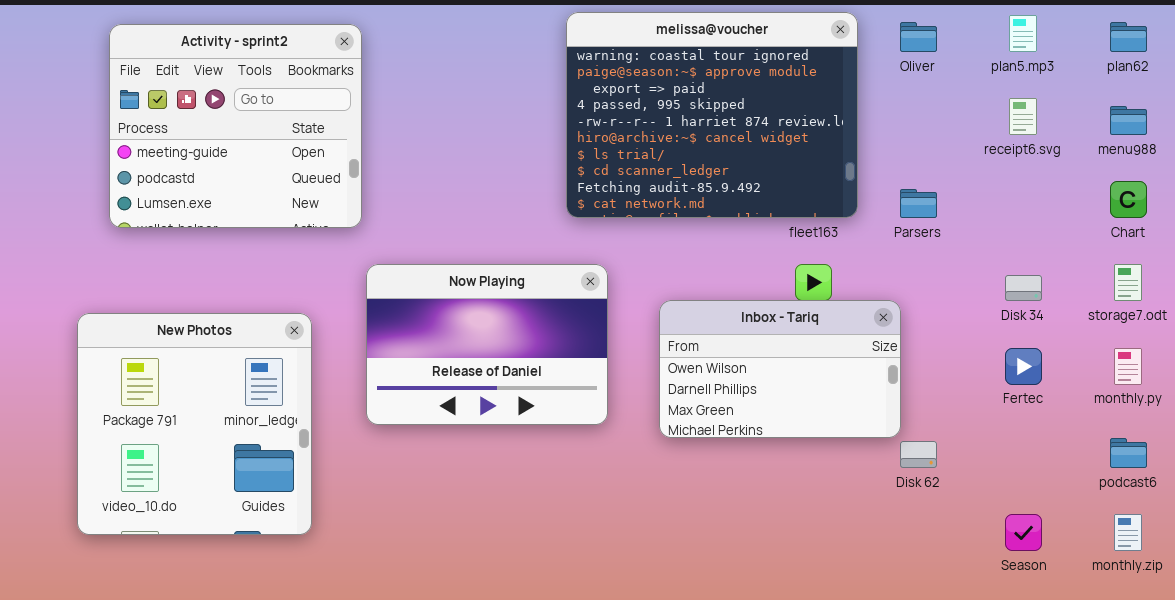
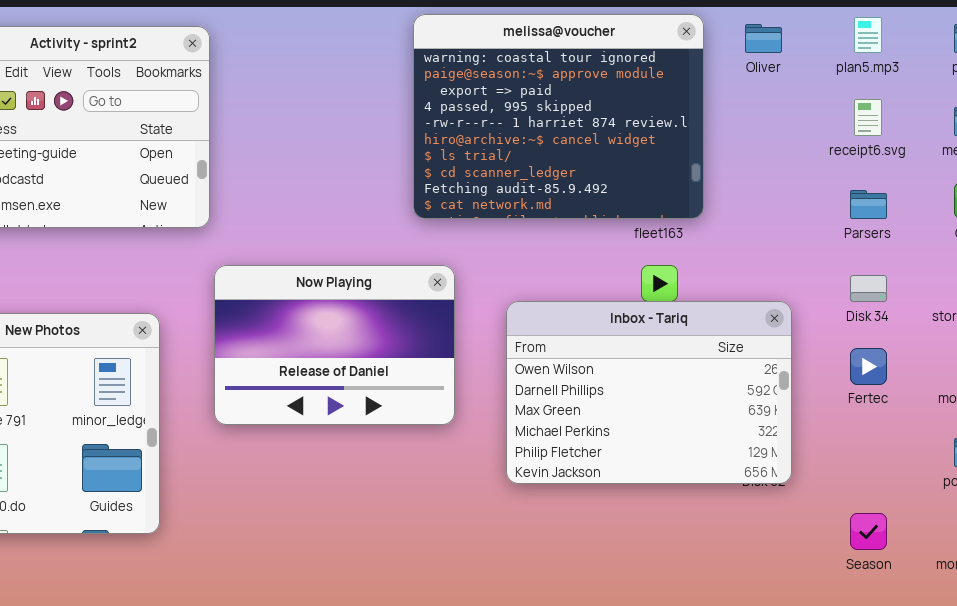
Parsers: [900,189,937,218] -> [850,190,887,219], moved
Inbox - Tariq: [659,300,901,438] -> [506,301,792,484], resized

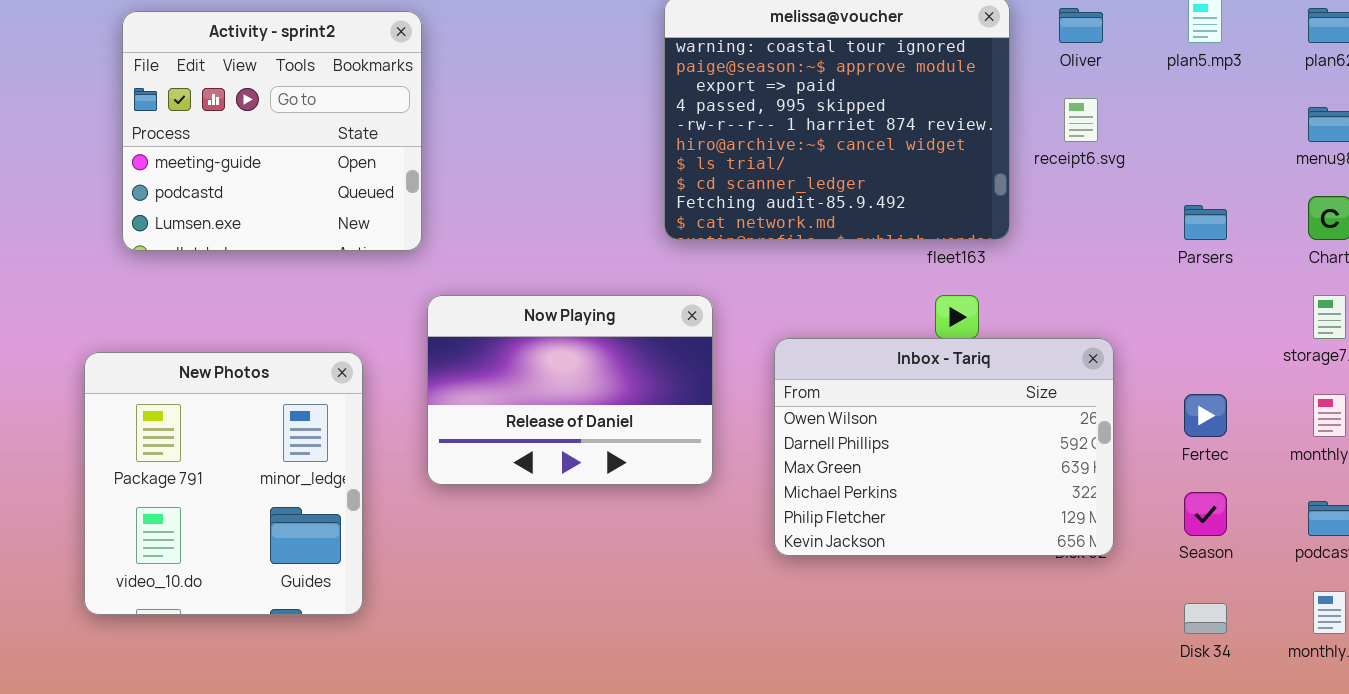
receipt6.svg: [854,99,882,136] -> [1064,98,1098,142], moved
Disk 34: [850,275,887,302] -> [1184,603,1227,634], moved
Season: [850,513,887,550] -> [1184,492,1227,536], moved

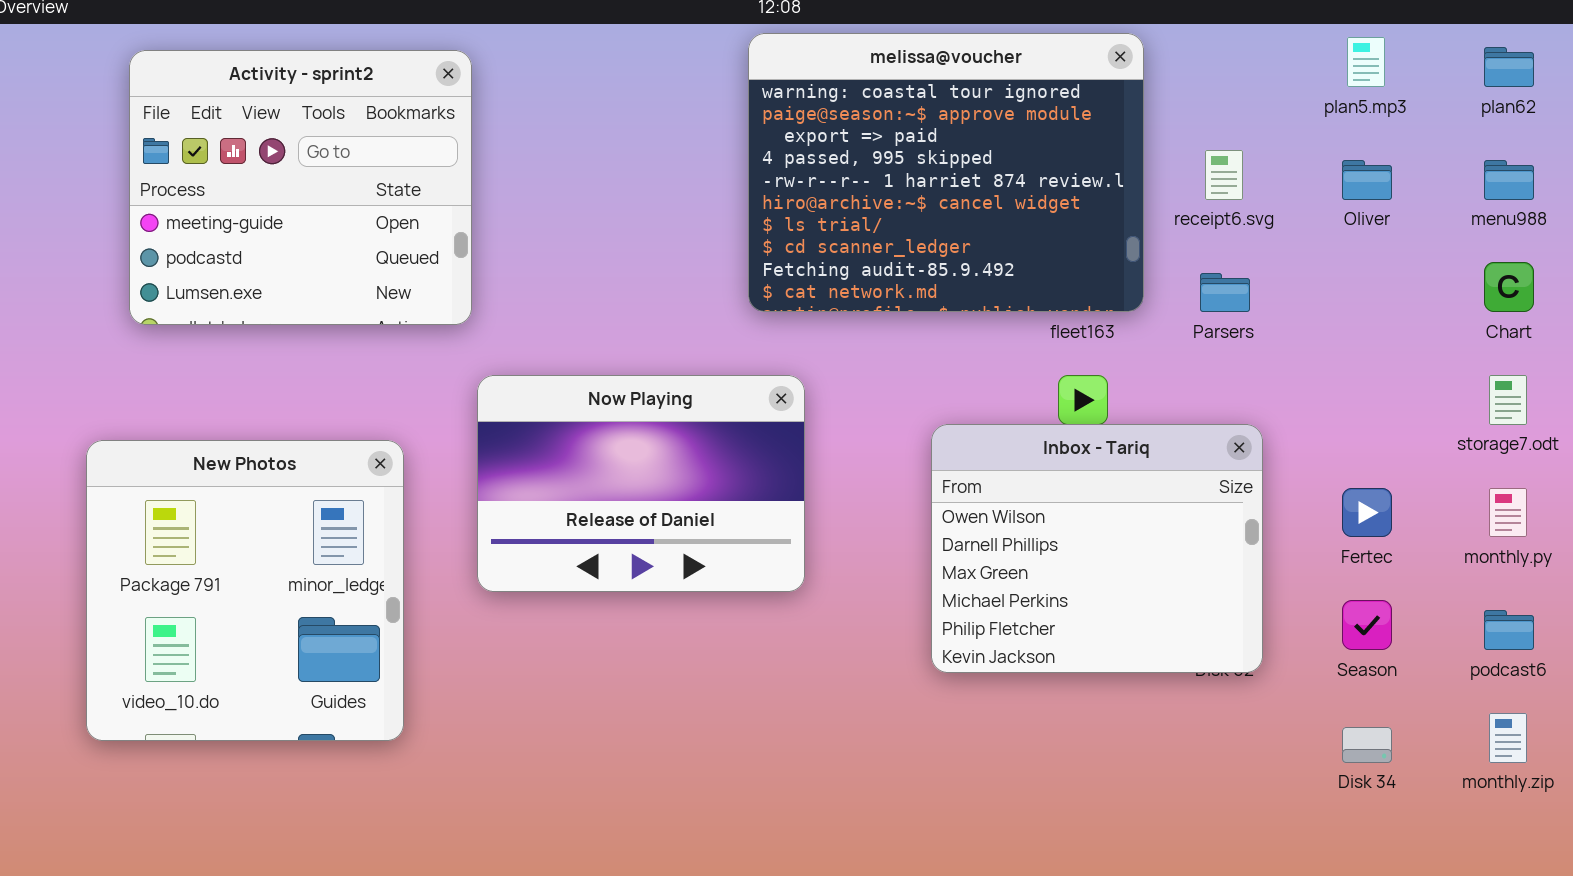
Oliver: [1059,8,1103,43] -> [1342,160,1392,200], moved
Parsers: [1184,205,1227,240] -> [1200,273,1250,312], moved
Inbox - Tariq: [774,338,1114,556] -> [931,424,1263,673], resized

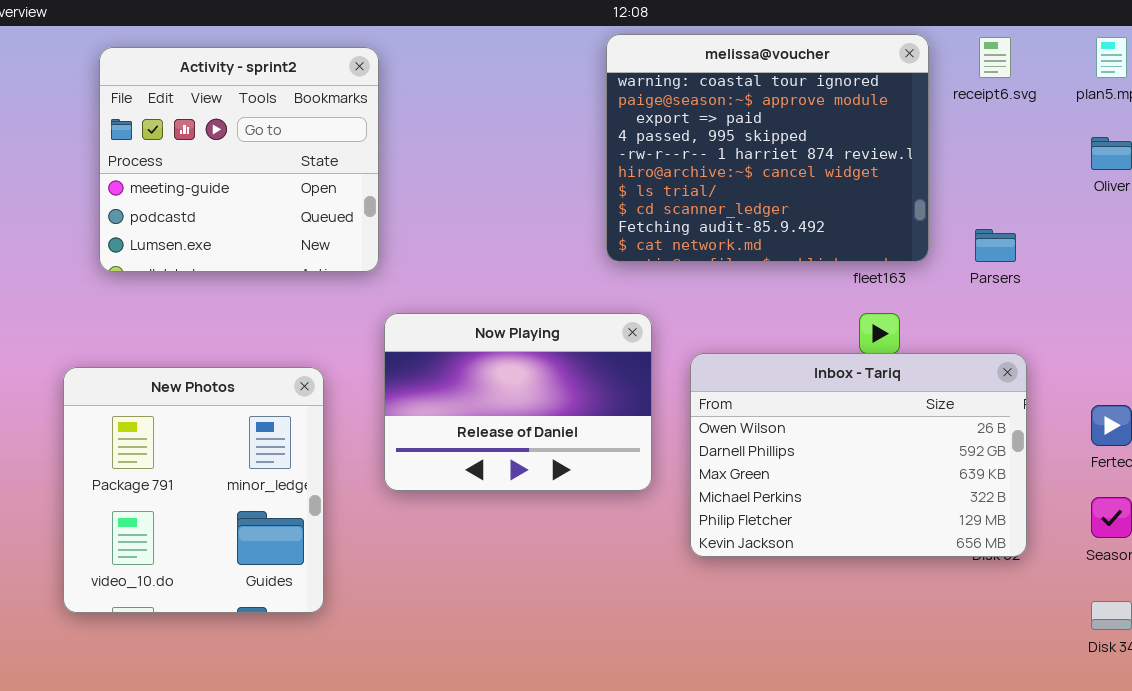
receipt6.svg: [1205,150,1243,200] -> [979,37,1011,78], moved
Inbox - Tariq: [931,424,1263,673] -> [690,353,1027,557], resized

